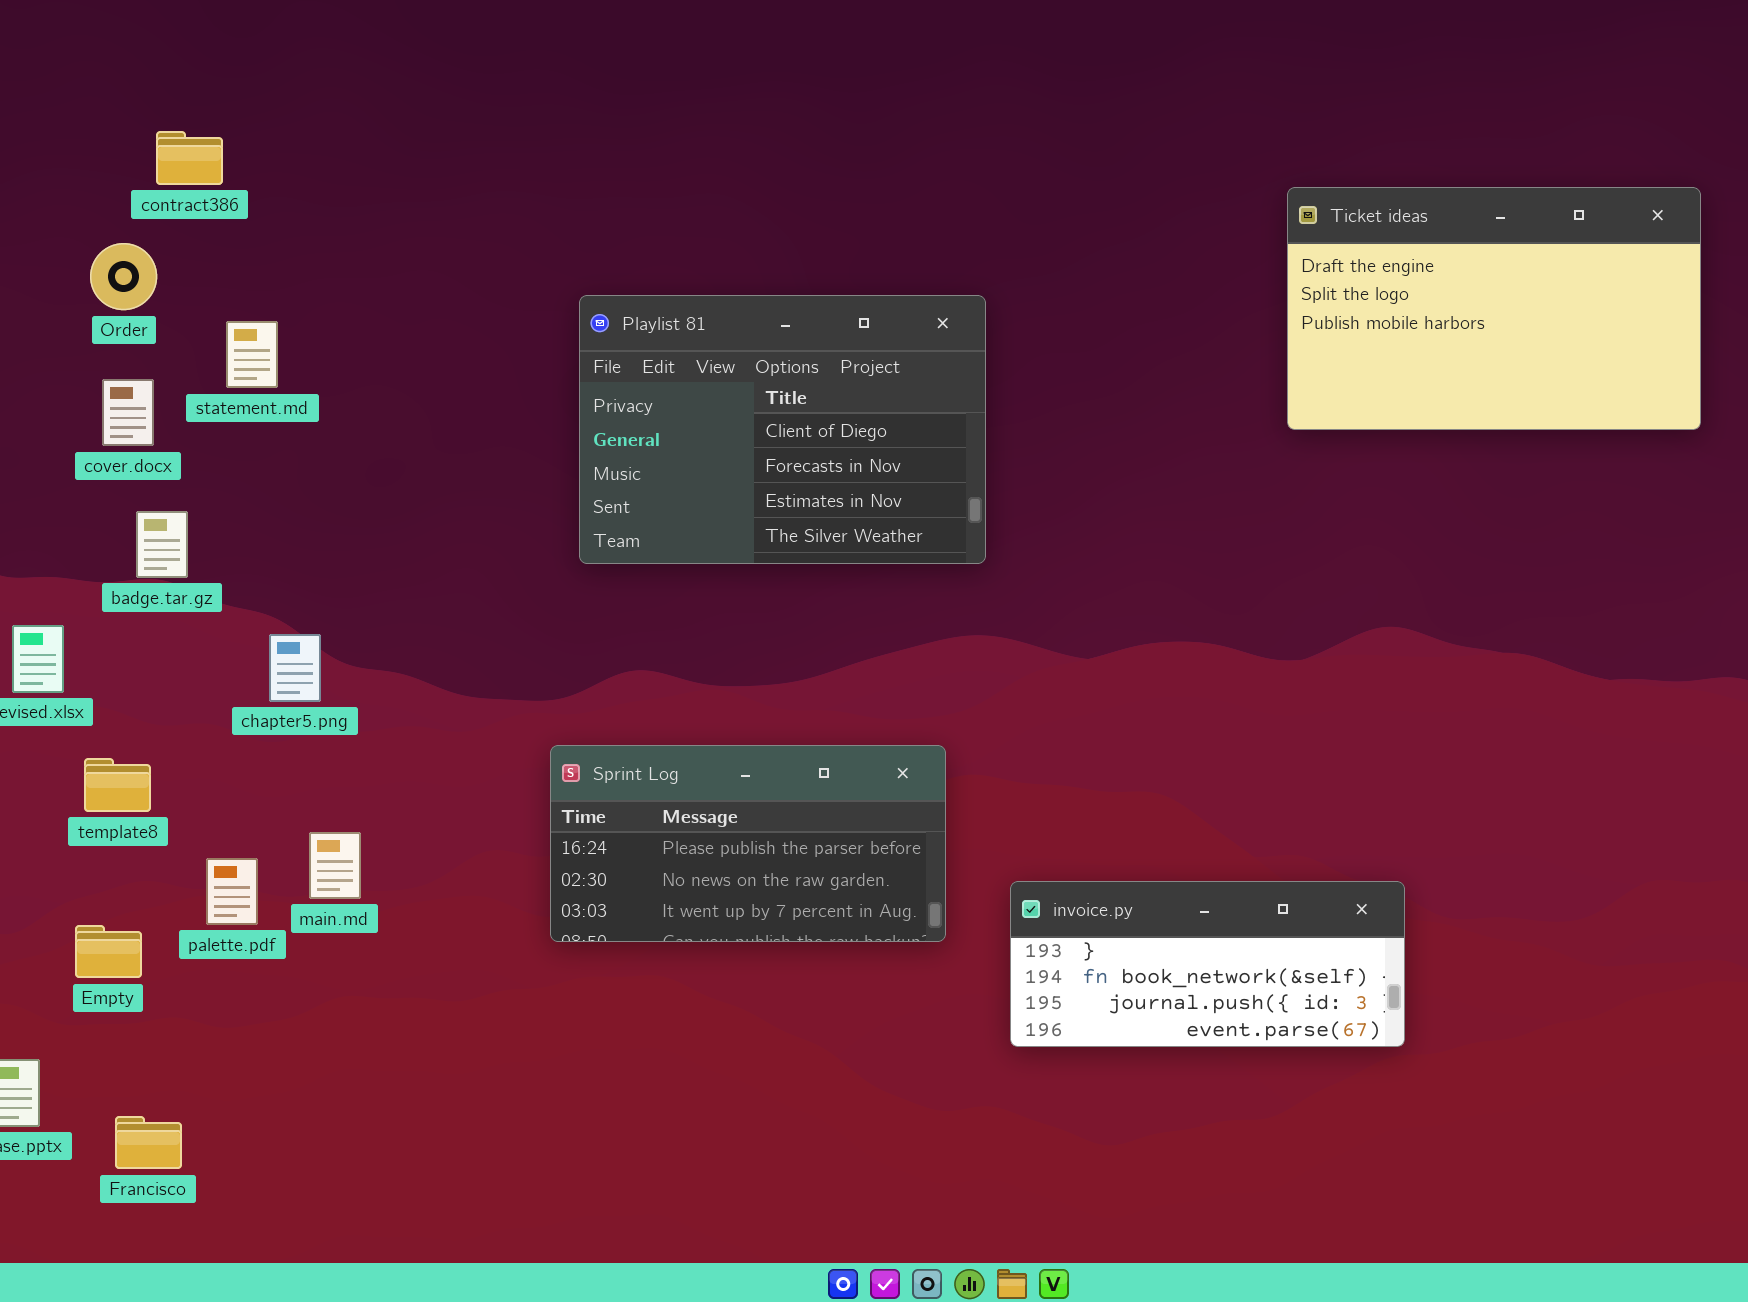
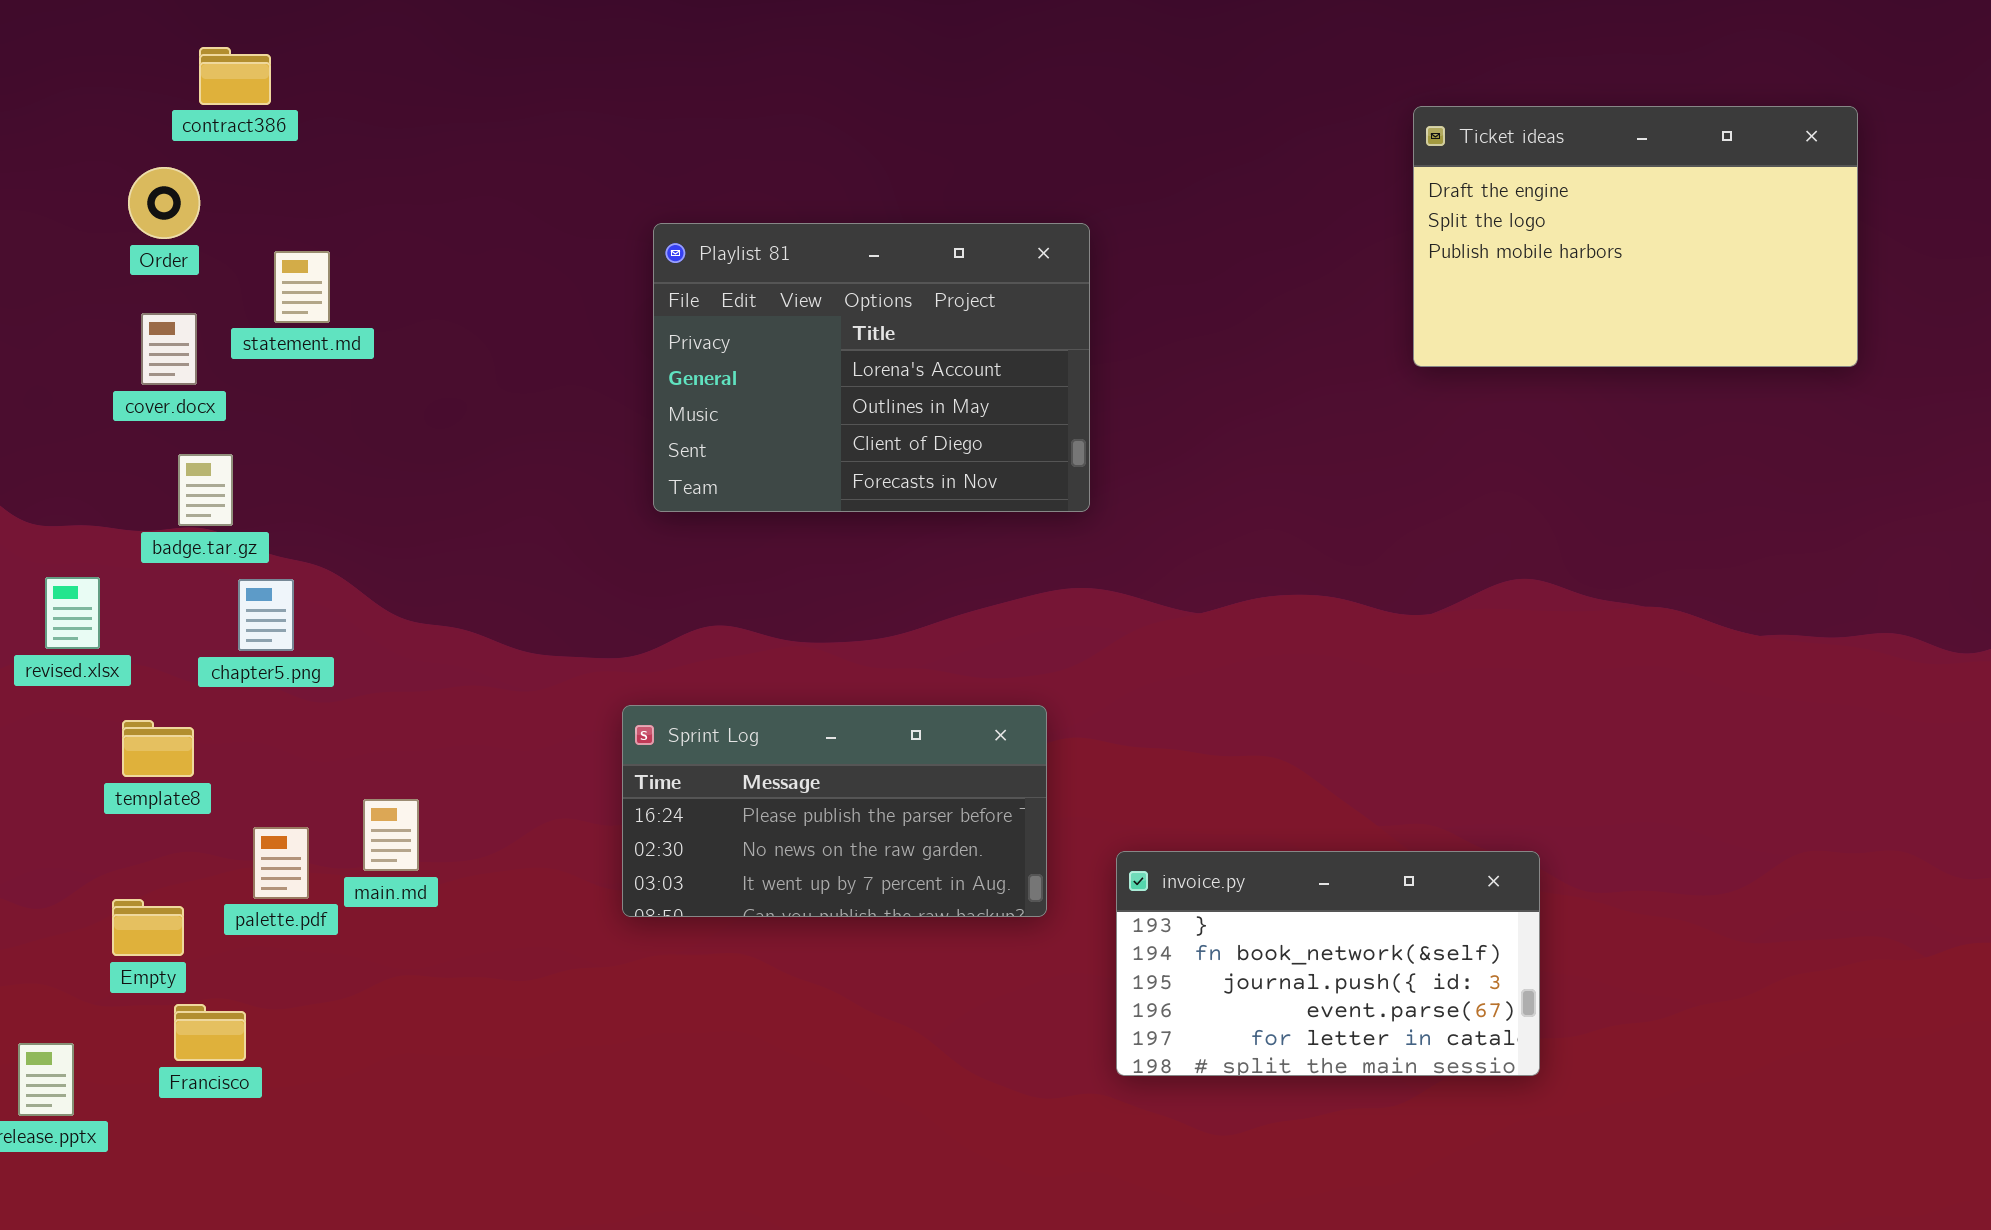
Playlist 81: [579,295,986,564] -> [653,223,1090,512], scrolled up 2 rows
chapter5.png: [269,634,321,702] -> [238,579,294,651], moved
invoice.py: [1010,881,1405,1047] -> [1116,851,1540,1076], resized
Francisco: [115,1116,182,1169] -> [174,1004,246,1061], moved

